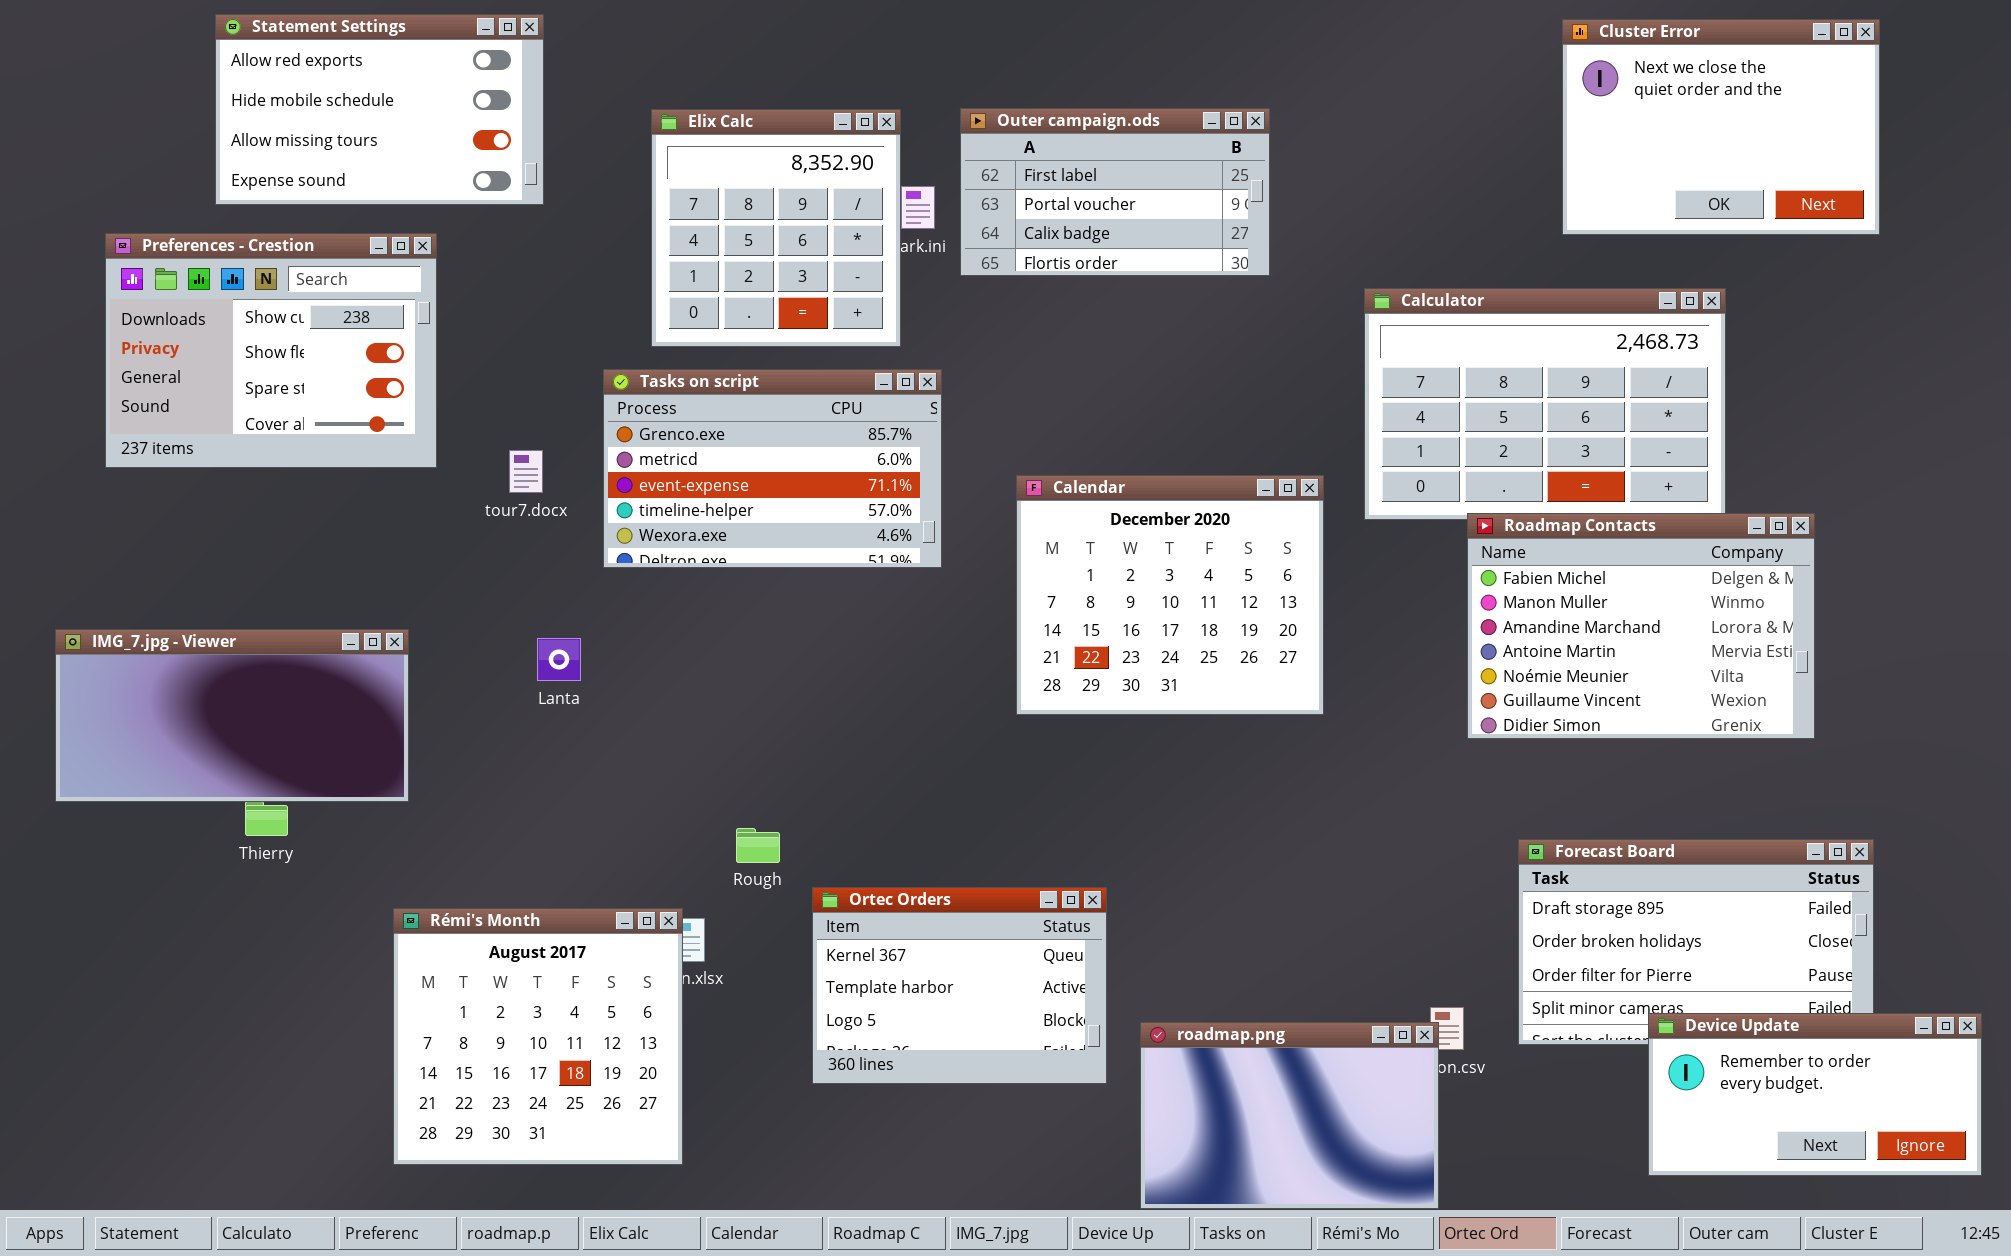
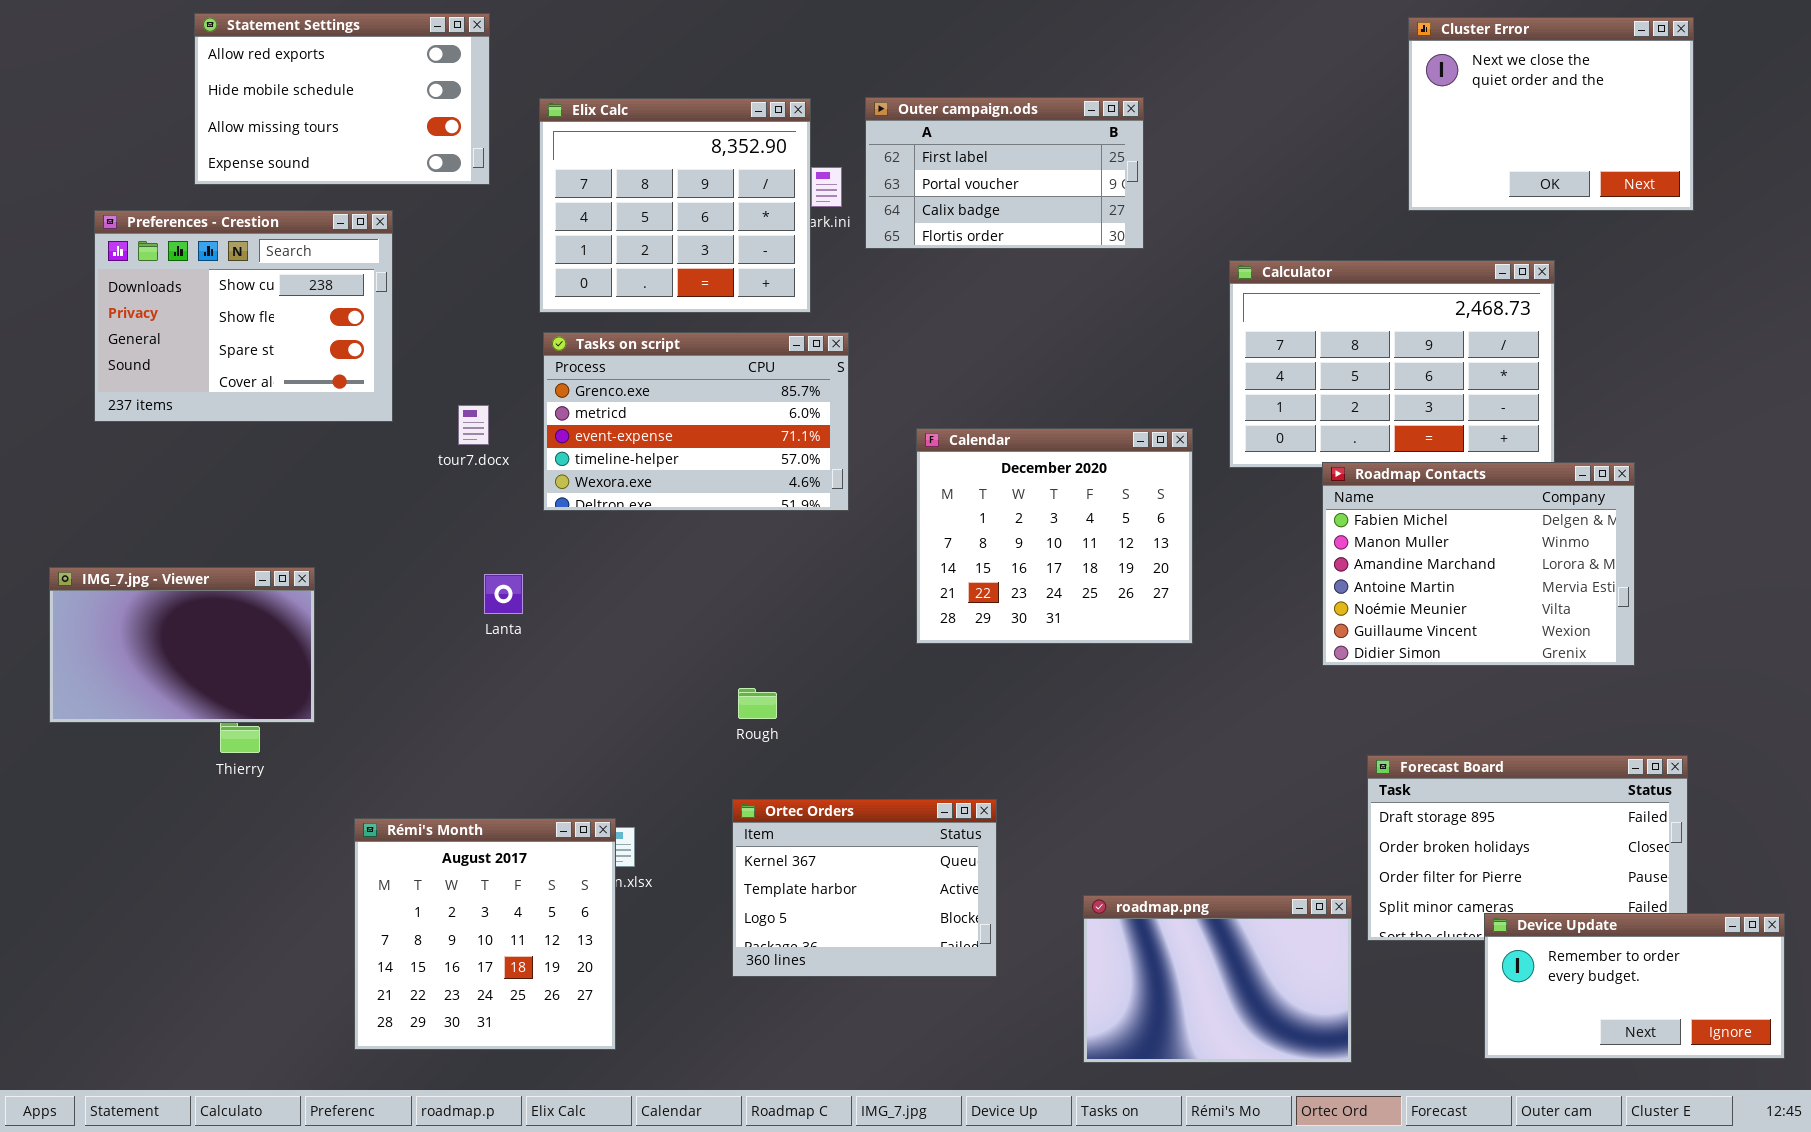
Elix Calc: [651,109,901,347] -> [539,98,811,313], resized
IMG_7.jpg - Viewer: [55,629,409,802] -> [49,567,315,723], resized
Rough: [736,828,780,863] -> [738,688,777,719], moved
roadmap.png: [1140,1022,1439,1209] -> [1083,895,1352,1063], moved

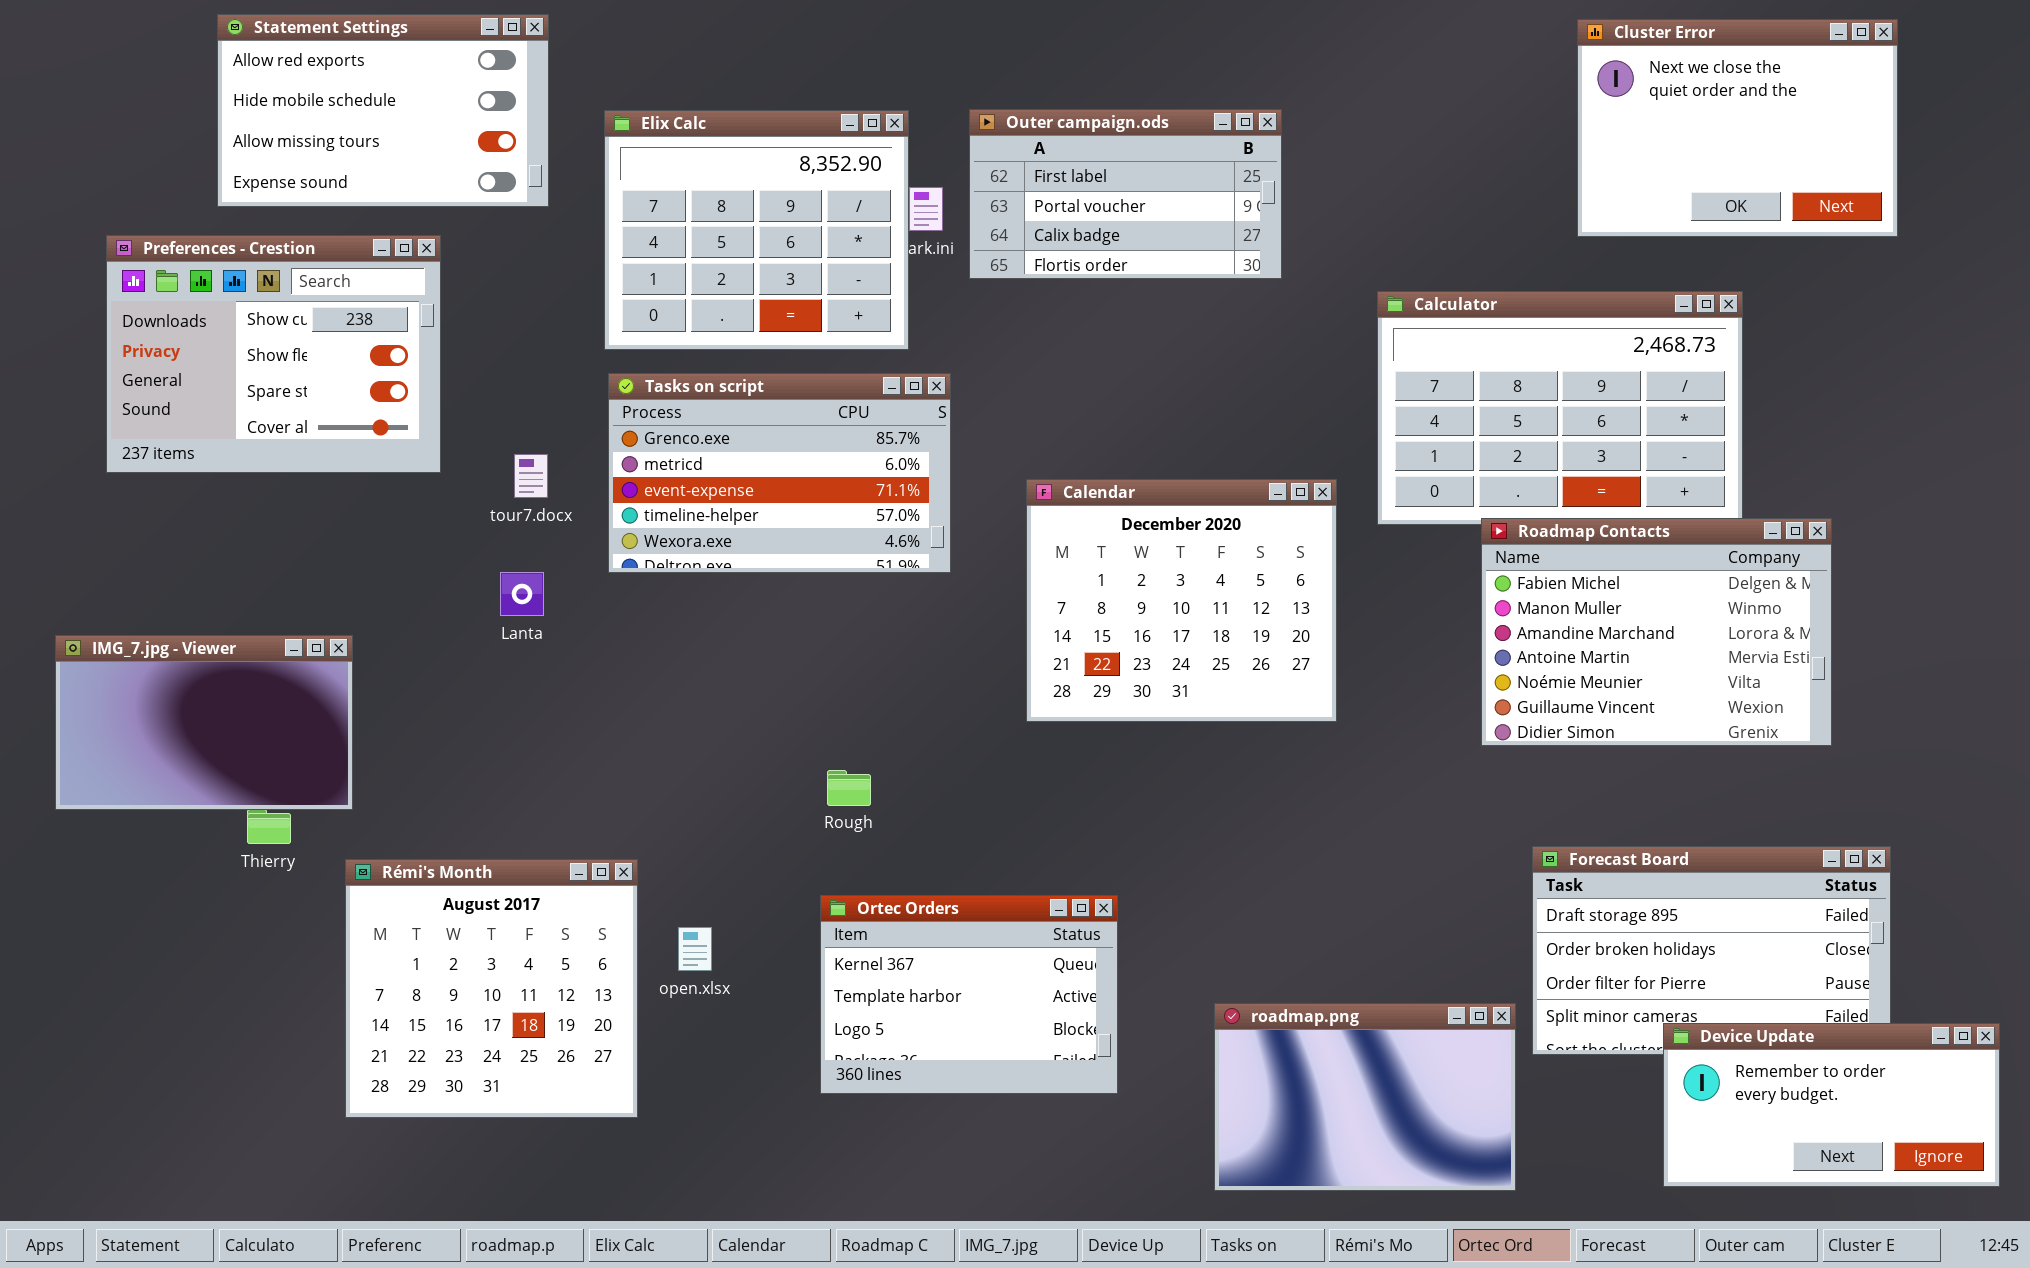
Lanta: [484,574,523,614] -> [500,572,544,616], moved
Rémi's Month: [354,818,616,1050] -> [345,859,638,1118], moved

